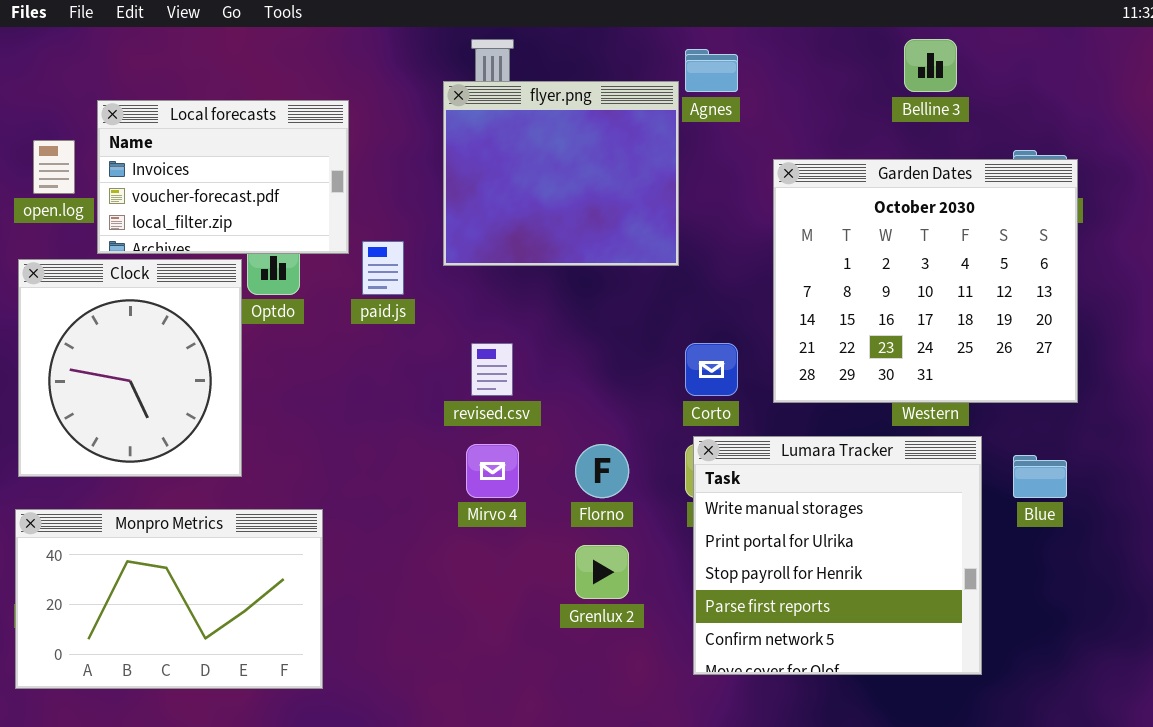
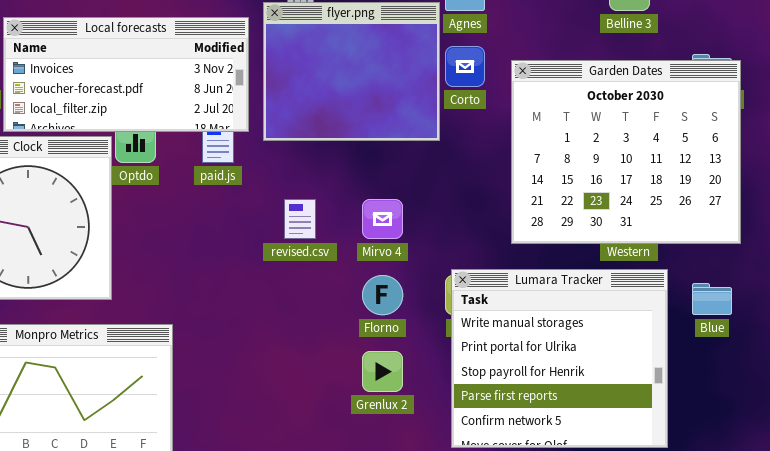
Local forecasts: [97,100,349,254] -> [3,17,249,132], resized
Corto: [685,343,738,396] -> [445,46,485,87], moved
Mirvo 4: [466,444,519,498] -> [362,199,403,239], moved

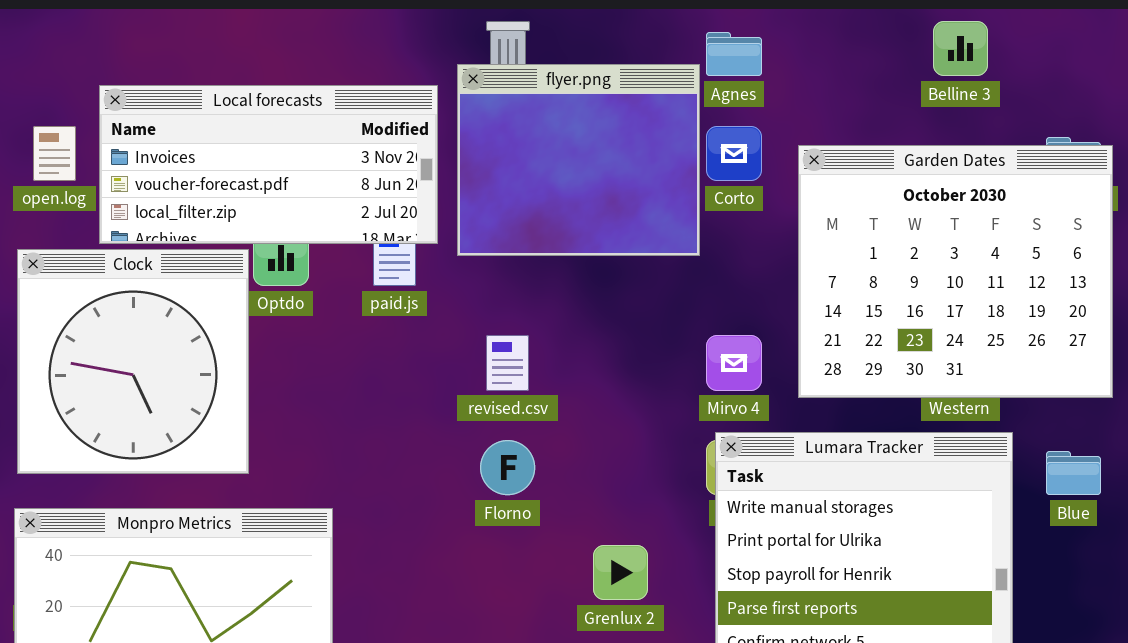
Mirvo 4: [362,199,403,239] -> [706,335,762,391], moved
Florno: [362,275,403,315] -> [480,440,535,495], moved

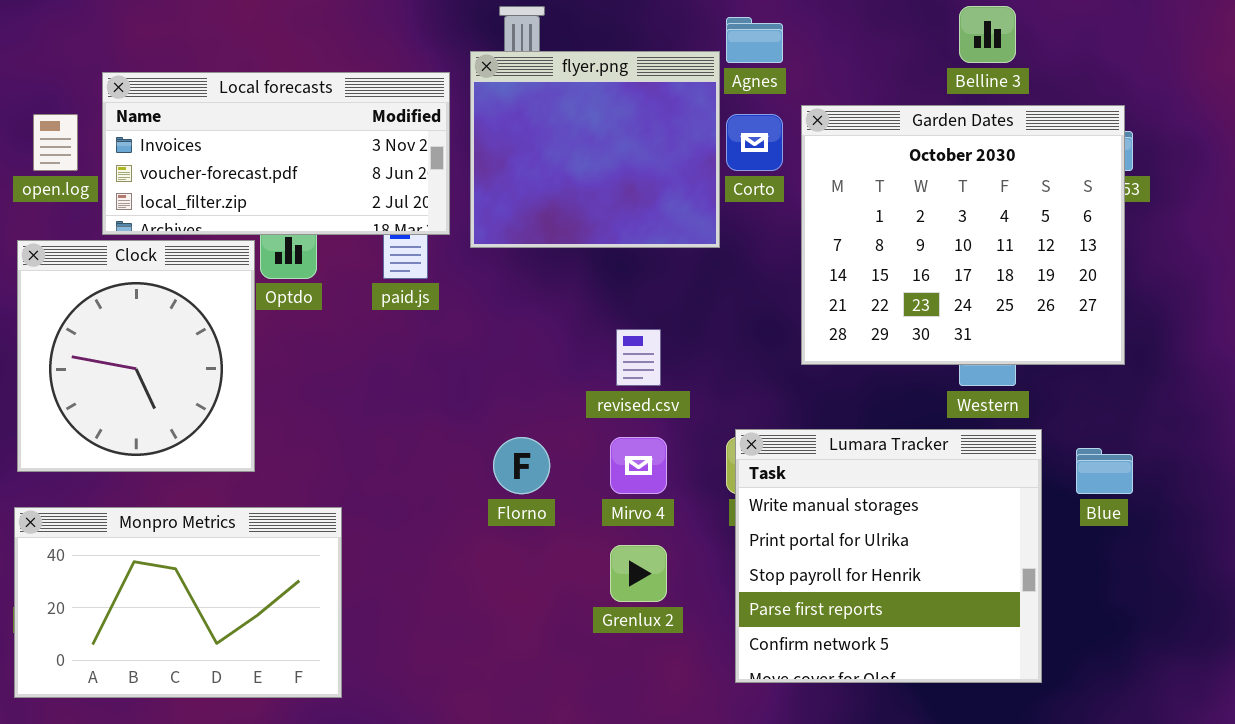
Garden Dates: [798,145,1113,398] -> [801,105,1125,365], moved
revised.csv: [486,335,529,391] -> [616,329,661,386], moved
Mirvo 4: [706,335,762,391] -> [610,437,667,494], moved

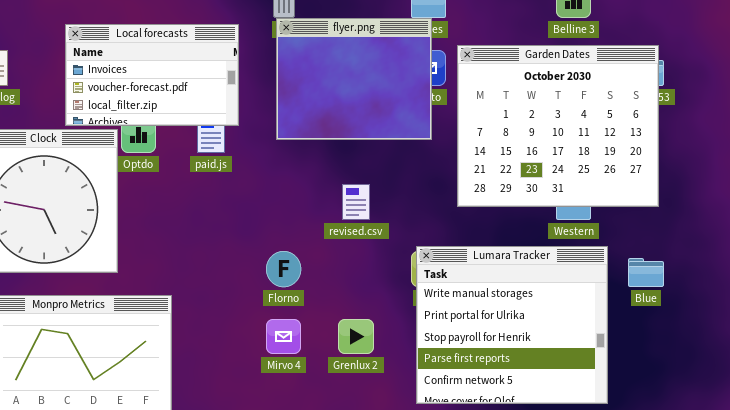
flyer.png: [470,51,720,248] -> [276,18,432,140], moved
Local forecasts: [102,72,450,235] -> [65,24,239,126], resized
Mirvo 4: [610,437,667,494] -> [266,319,301,354], moved

